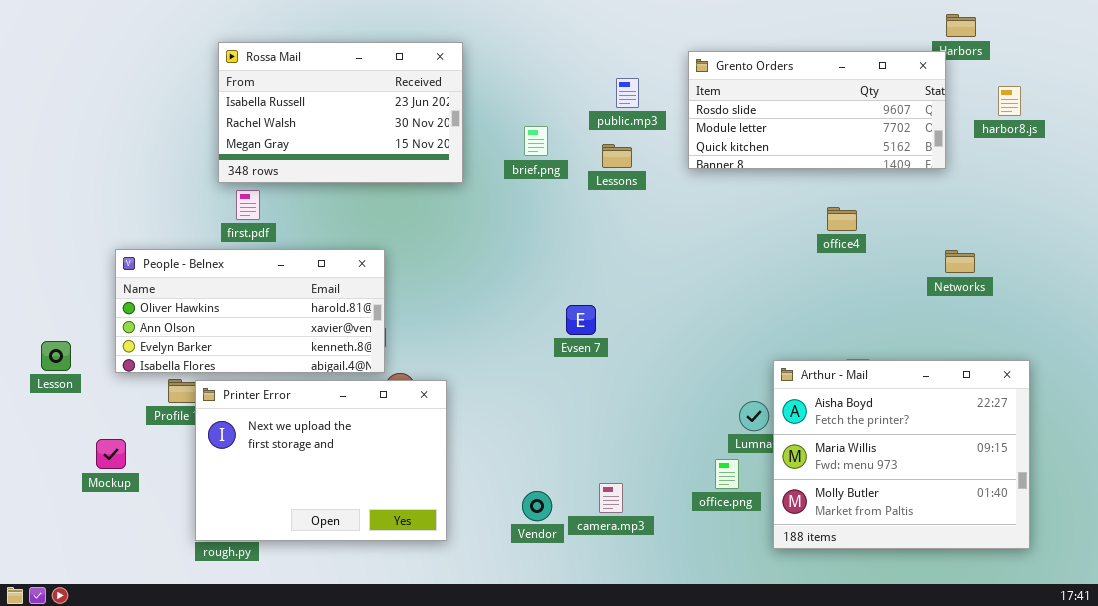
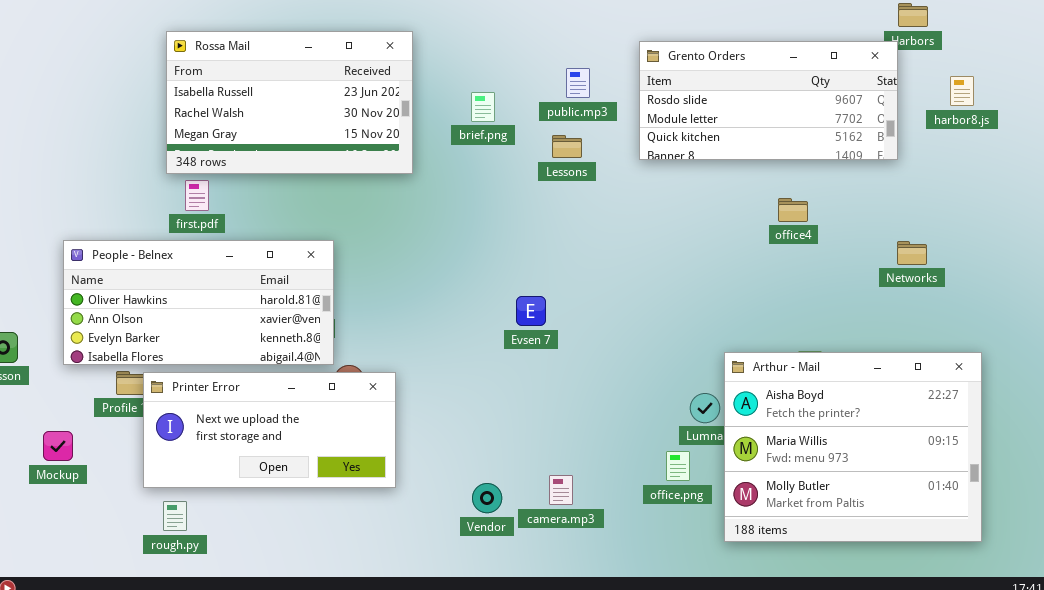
brief.png: [524,126,548,156] -> [471,92,495,122], moved
Printer Error: [195,380,447,541] -> [143,372,396,488], resized

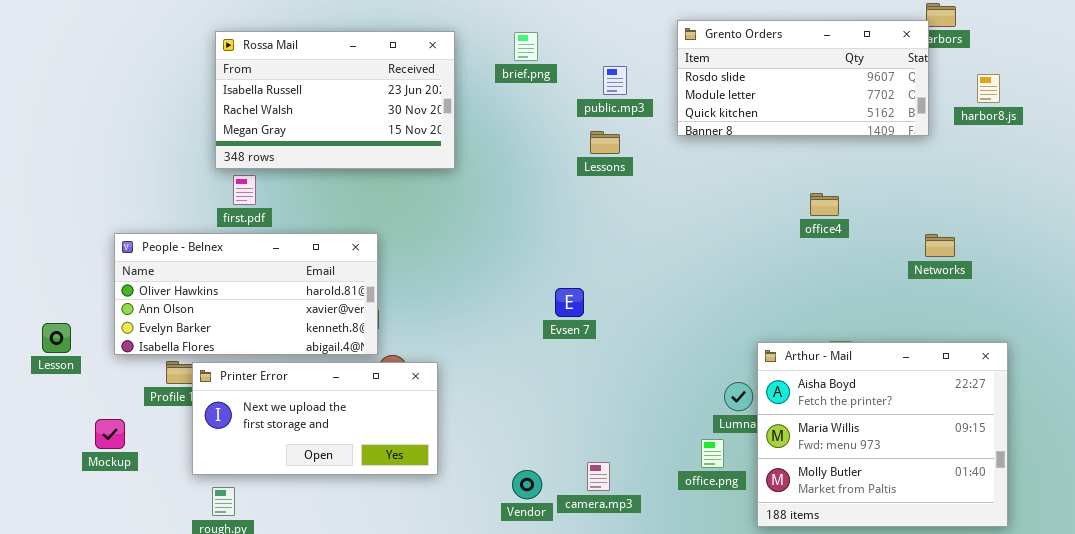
Grento Orders: [639,41,898,160] -> [677,20,929,136], moved
brief.png: [471,92,495,122] -> [514,32,538,61], moved

